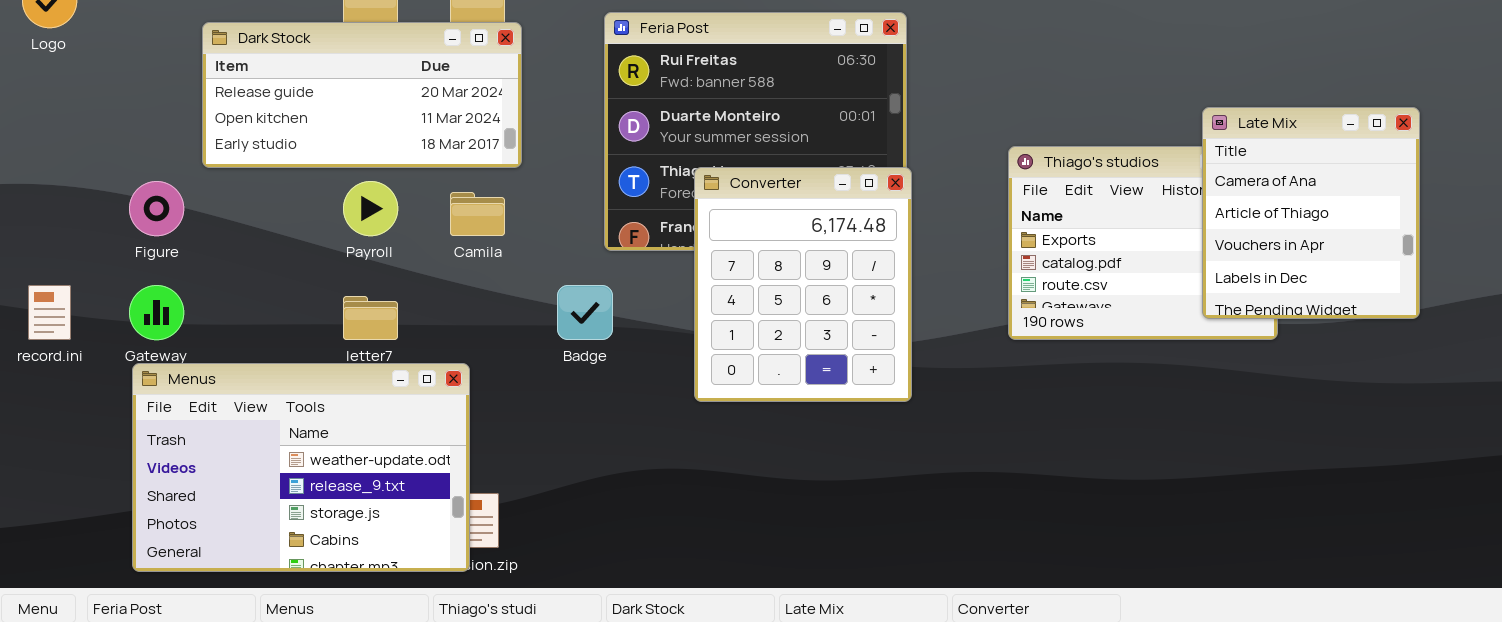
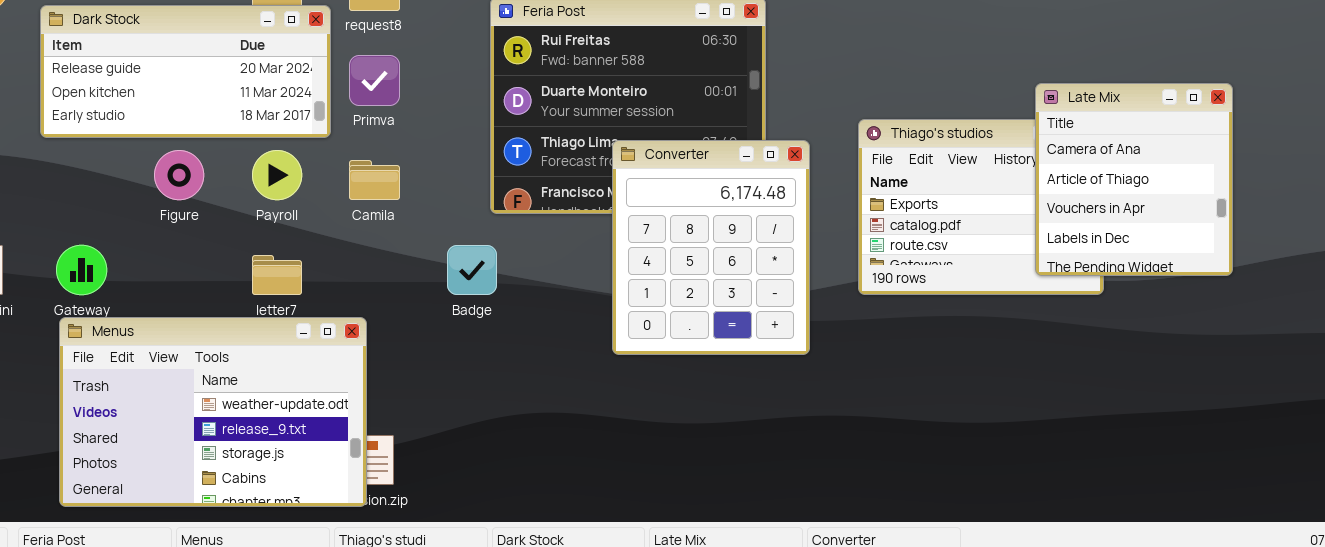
Dark Stock: [202,22,522,168] -> [40,5,331,138], moved
Converter: [694,167,912,402] -> [612,140,810,355], moved
Figure: [129,181,184,236] -> [154,150,204,200], moved

